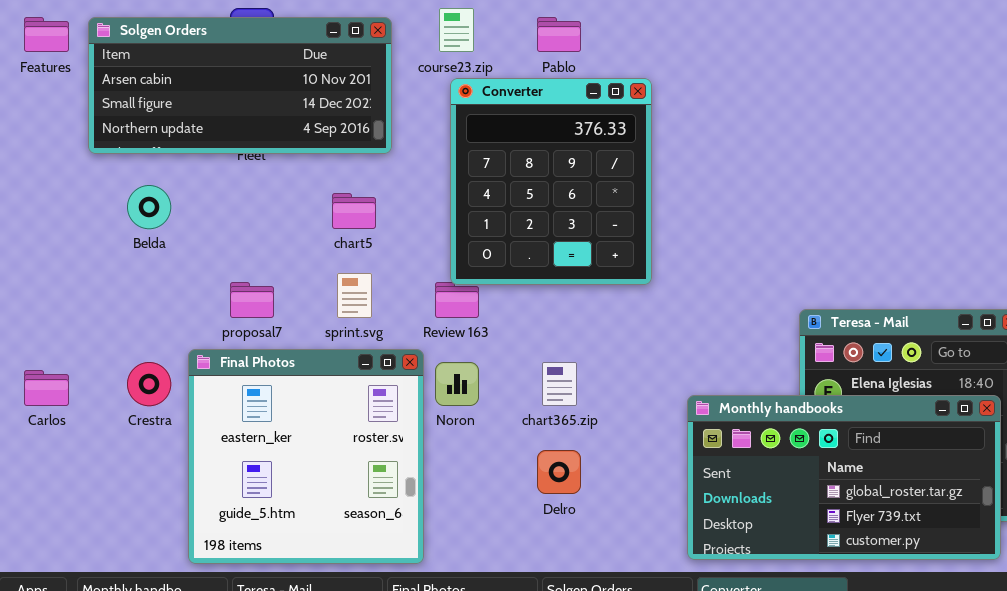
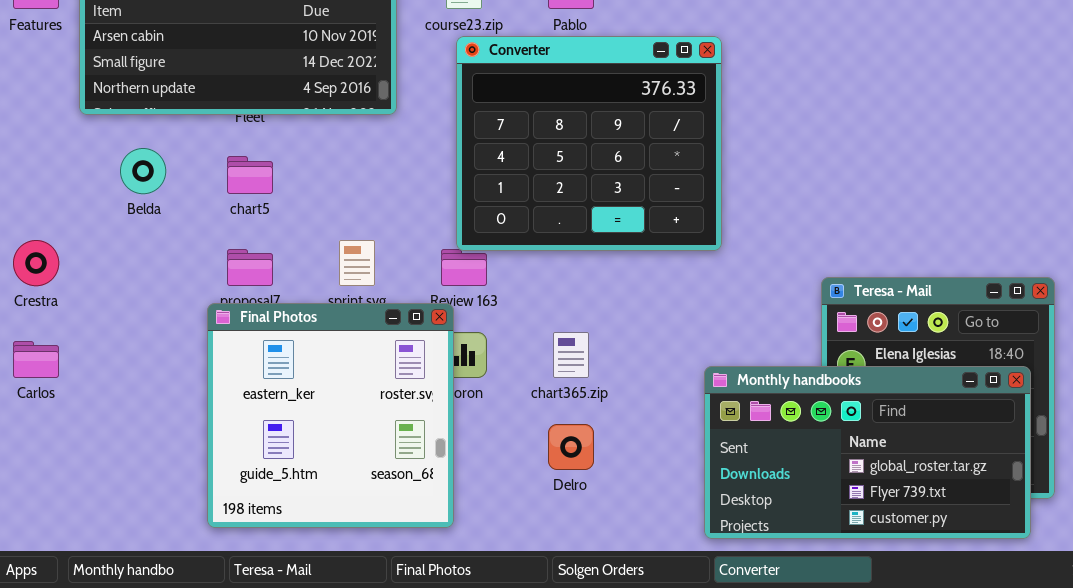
Converter: [450,78,652,285] -> [456,36,722,251], resized
chart5: [332,193,376,229] -> [227,156,273,194], moved
Final Photos: [188,349,424,564] -> [207,303,454,528], moved
Crestra: [127,362,171,406] -> [13,240,59,286], moved

